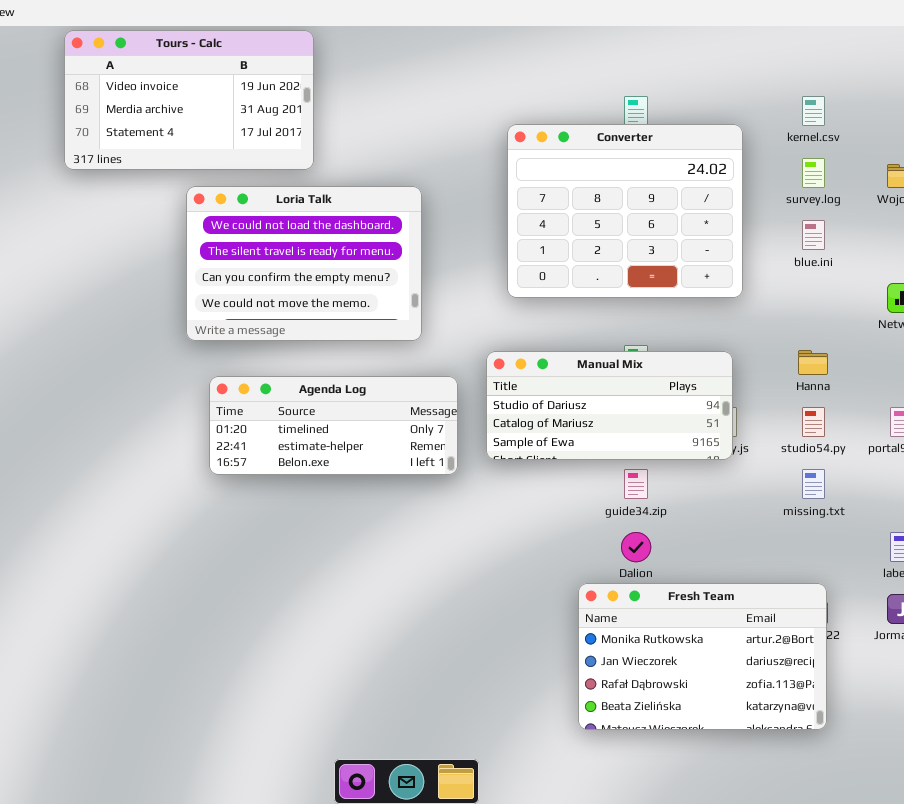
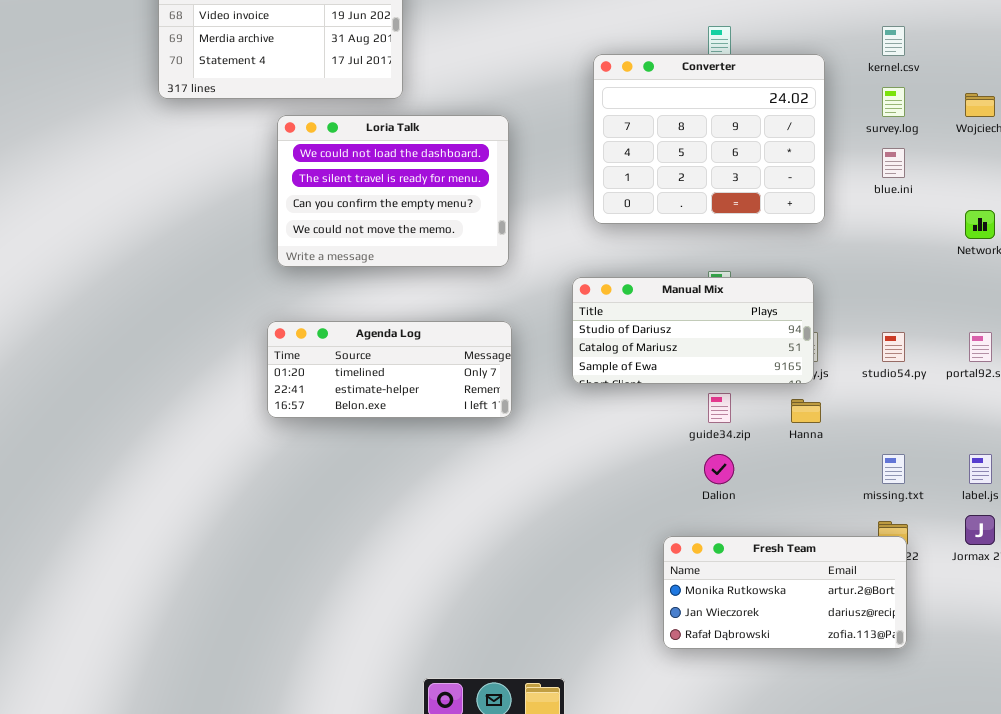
Hanna: [798,350,828,375] -> [791,399,821,423], moved
Agenda Log: [209,376,458,475] -> [267,321,512,418], moved
missing.txt: [802,469,825,499] -> [882,454,905,484], moved
Fresh Team: [578,583,827,730] -> [663,536,907,649], resized

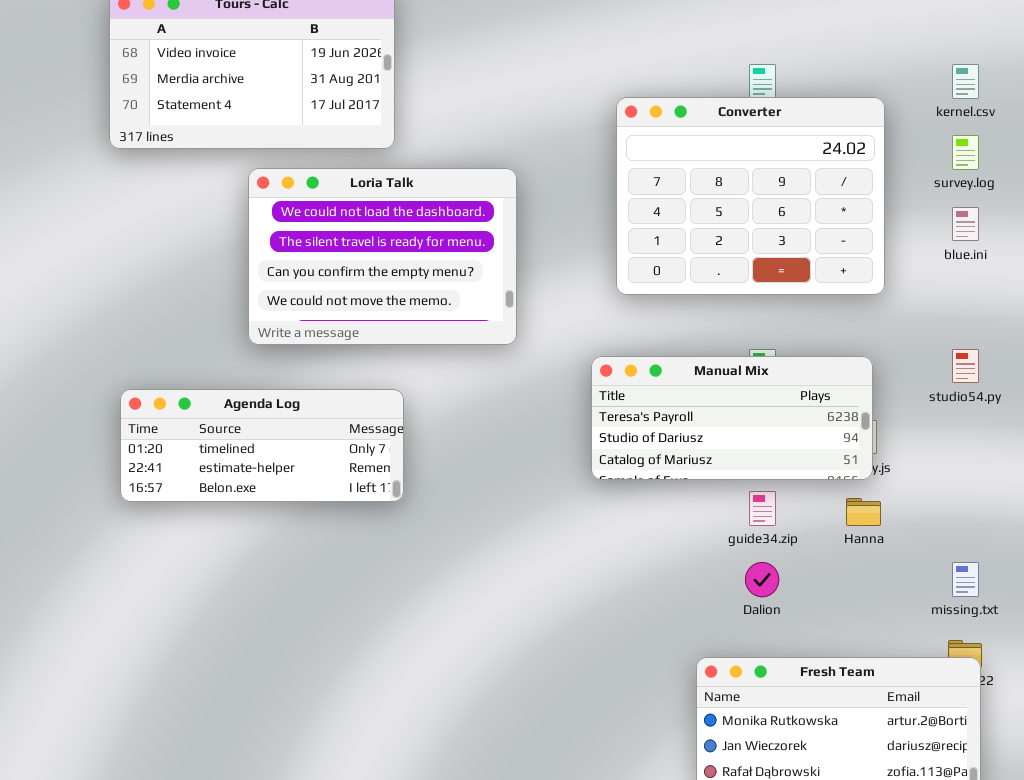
Manual Mix: [572,277,814,384] -> [591,356,873,480], scrolled up 1 row
Agenda Log: [267,321,512,418] -> [120,389,404,502], moved
studio54.py: [882,332,905,362] -> [952,349,979,383], moved

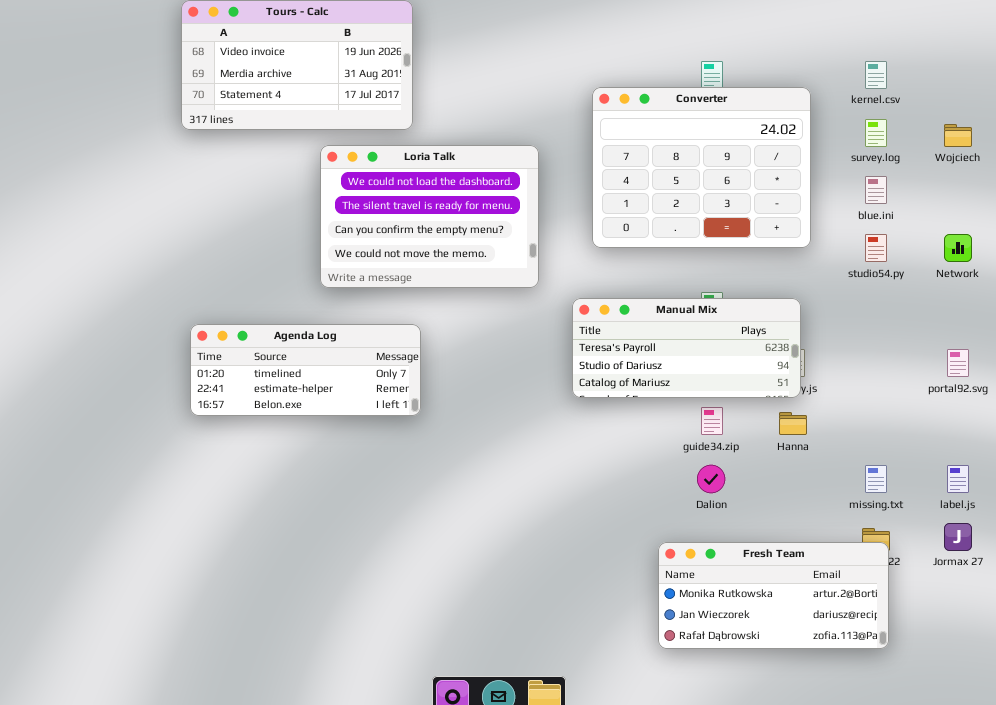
Loria Talk: [248,168,517,345] -> [320,145,539,288], moved
studio54.py: [952,349,979,383] -> [865,234,887,262], moved

